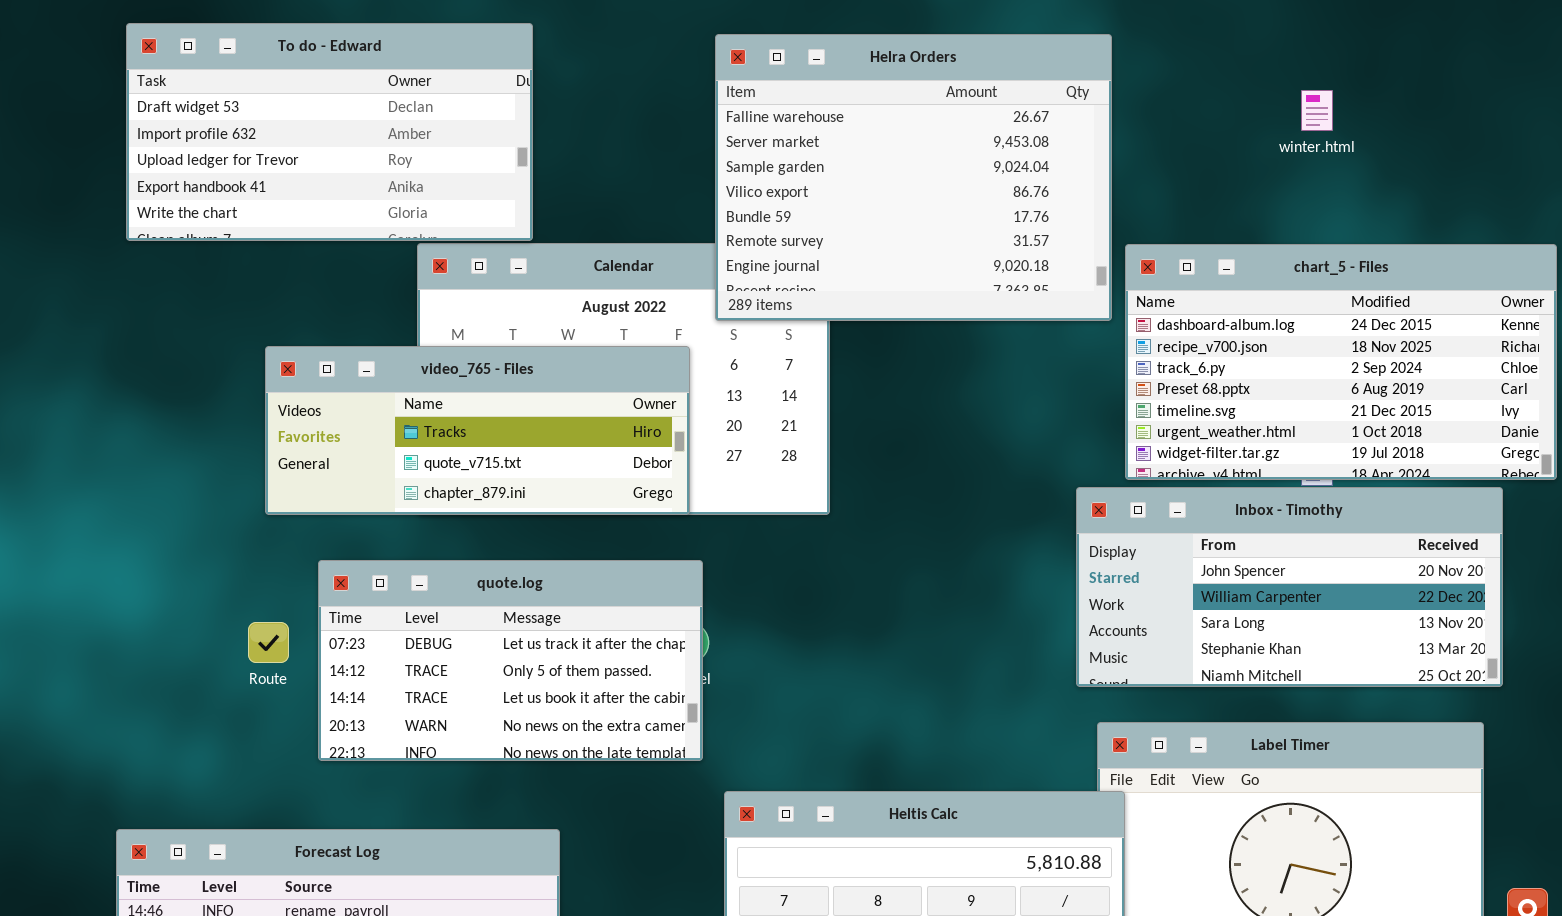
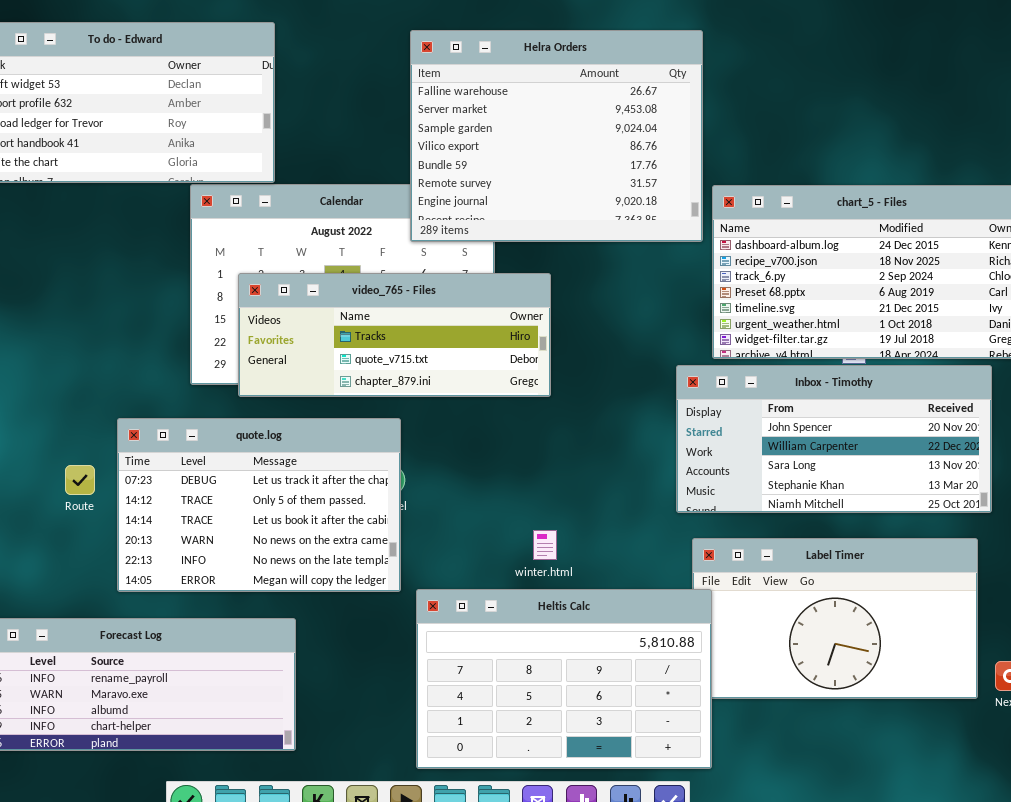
winter.html: [1301,90,1333,131] -> [533,530,557,560], moved
video_765 - Files: [265,346,690,515] -> [238,273,551,397], moved
quote.log: [318,560,703,761] -> [117,418,401,592], resized

